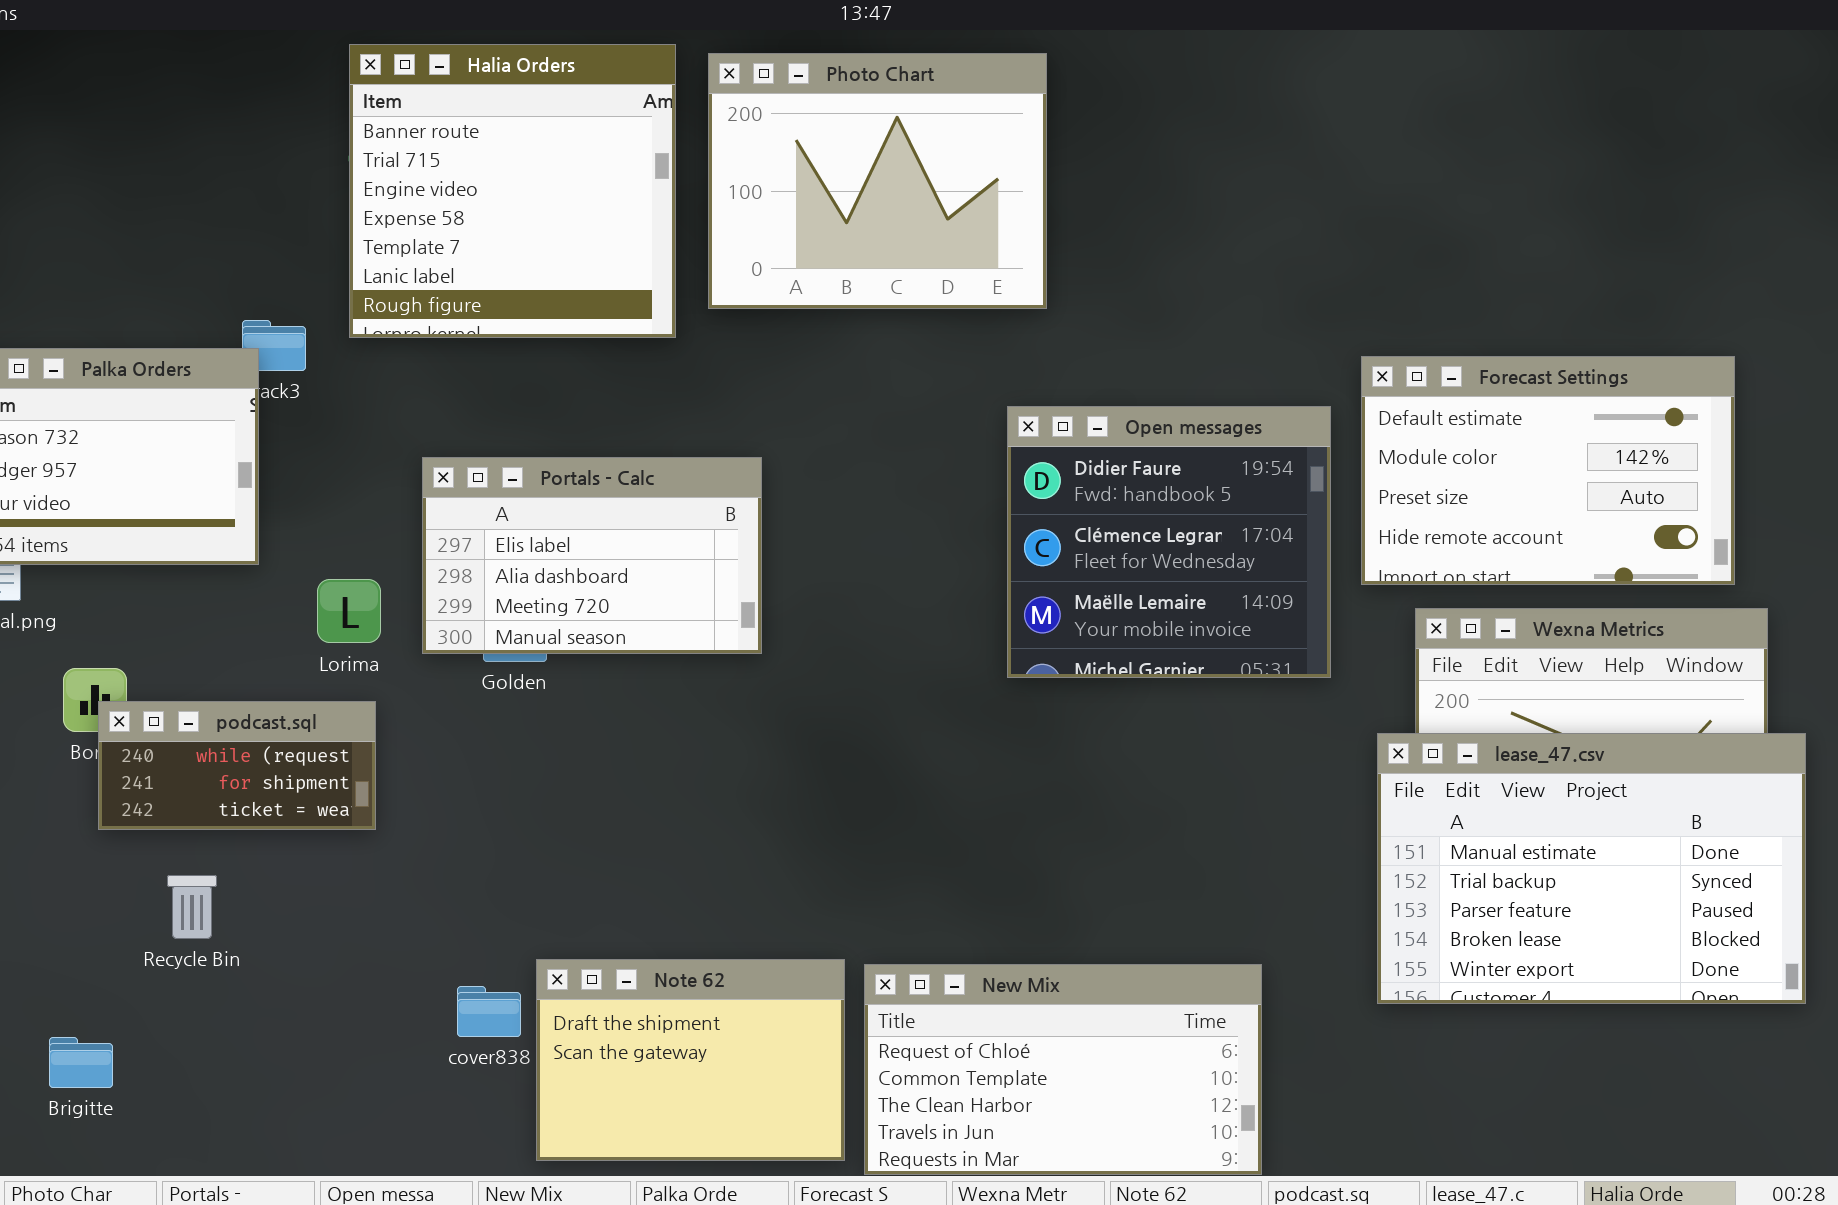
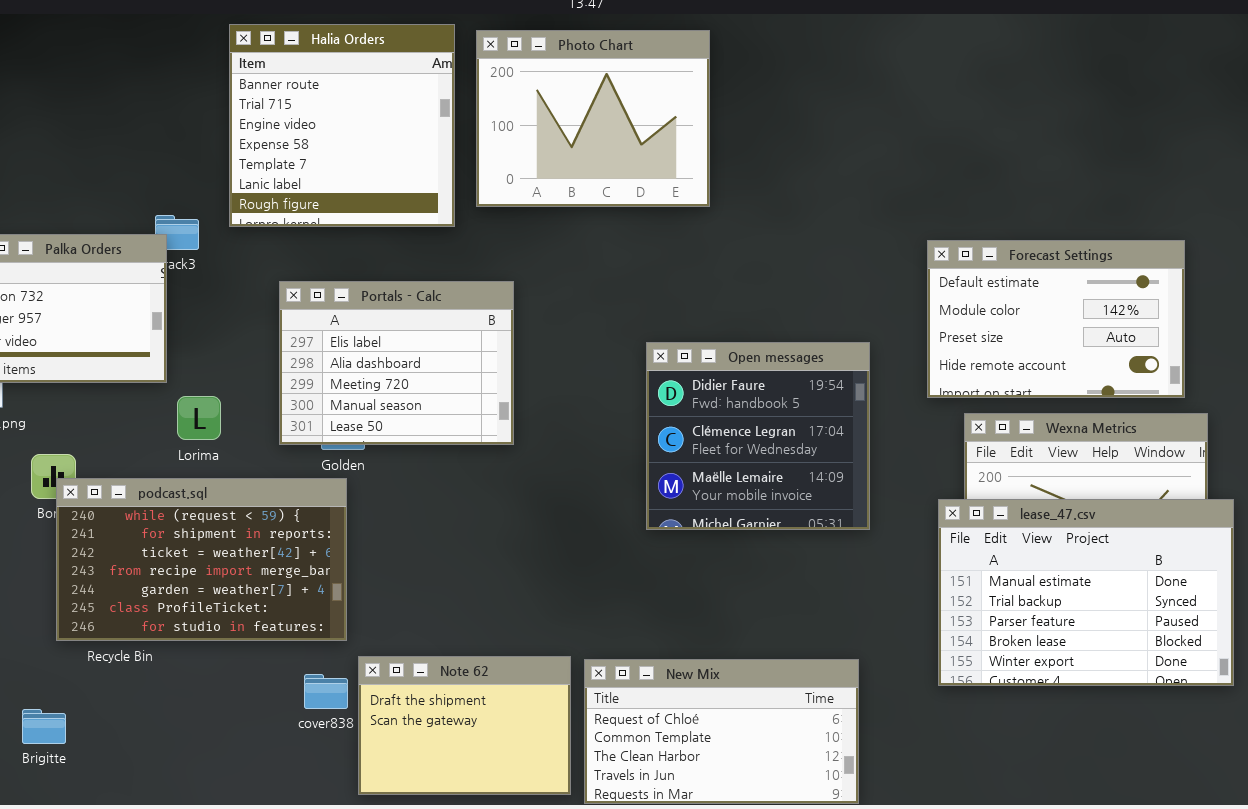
Open messages: [1007,406,1331,678] -> [646,342,870,530], moved
Portals - Calc: [422,457,762,654] -> [279,281,514,445], resized
Lorima: [317,579,381,643] -> [177,396,221,440], moved
podcast.sql: [98,701,376,830] -> [56,478,347,641], resized

